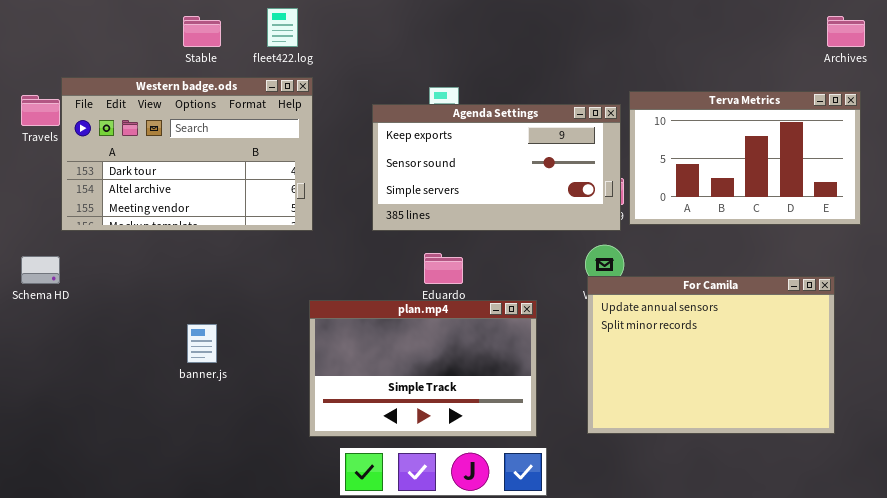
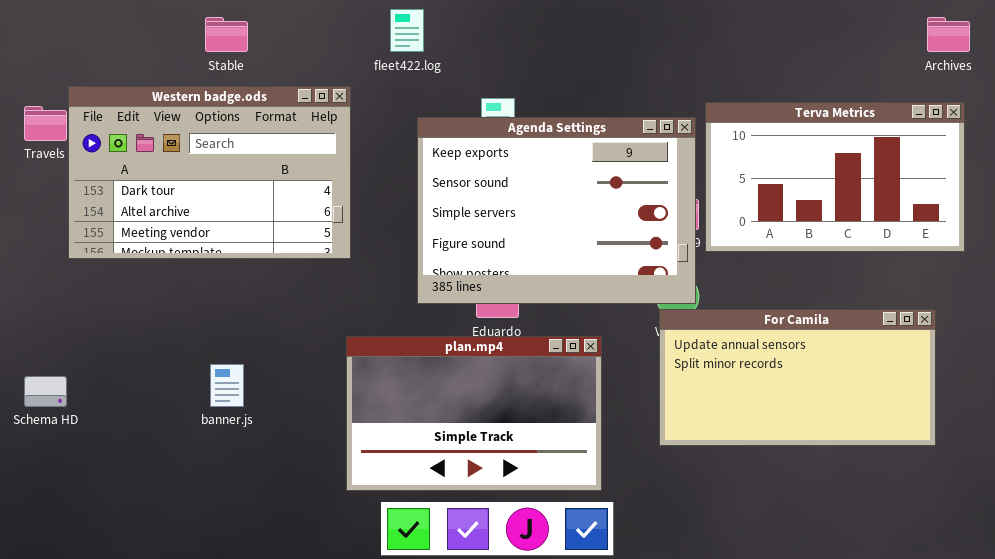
fleet422.log: [267,8,298,47] -> [390,9,424,52], moved
Agenda Settings: [372,104,621,231] -> [417,117,696,304], resized
Schema HD: [21,256,60,284] -> [24,376,67,407], moved
For Camila: [587,276,835,434] -> [659,309,936,446], resized

